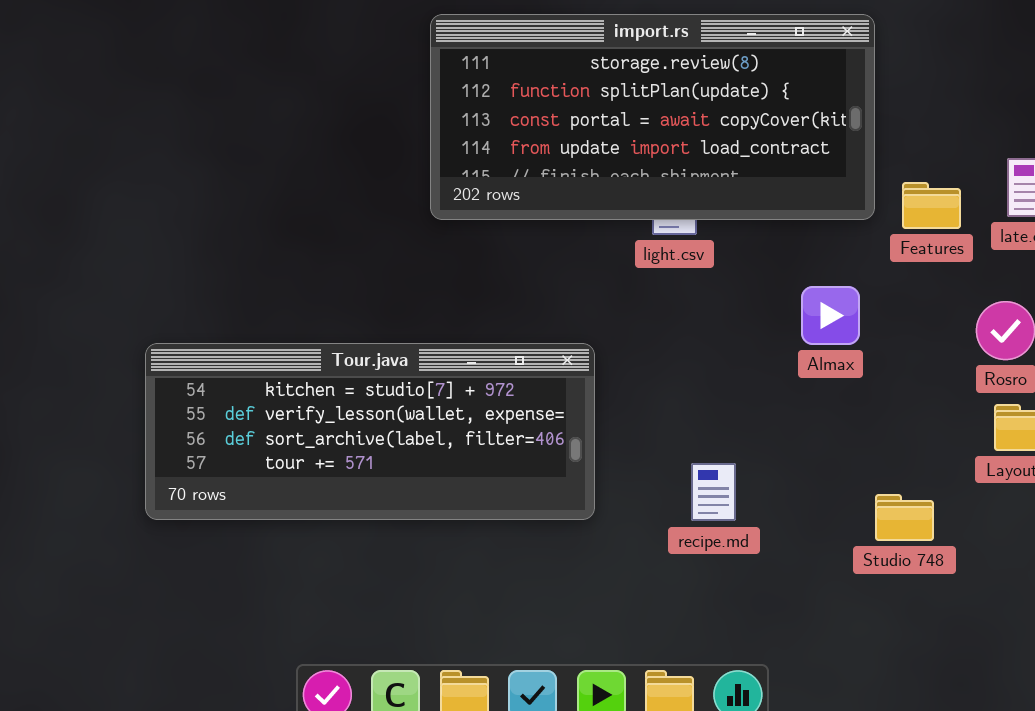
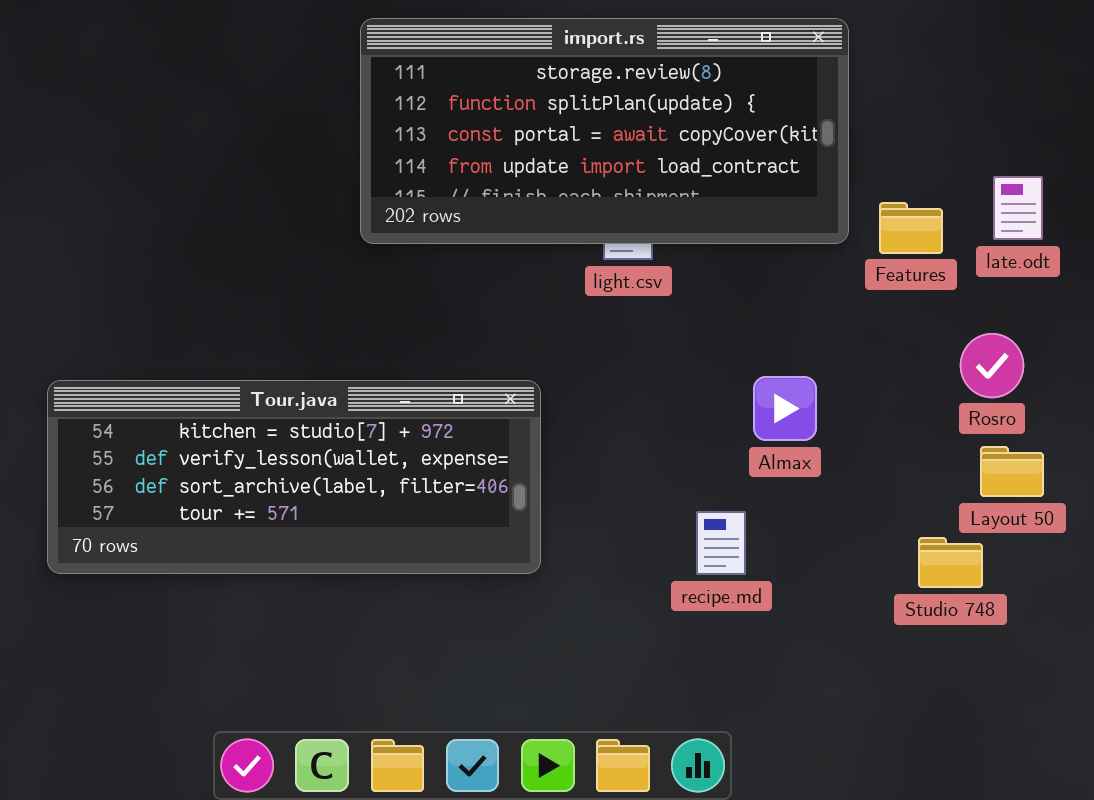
Almax: [801,286,860,345] -> [753,376,817,441], moved
recipe.md: [691,463,736,521] -> [696,511,746,575], moved
Studio 748: [875,494,934,541] -> [918,537,983,588], moved

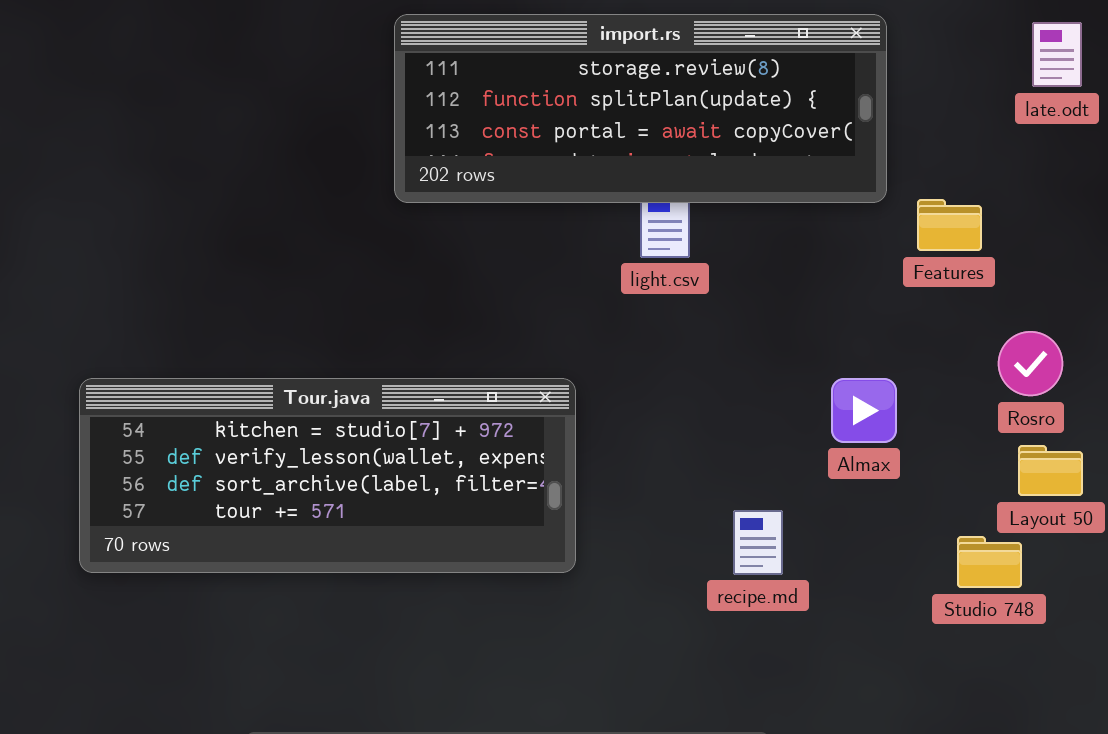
import.rs: [360,18,849,244] -> [394,14,887,203], resized
late.odt: [993,176,1043,240] -> [1032,22,1082,87], moved
Almax: [753,376,817,441] -> [831,378,897,443], moved

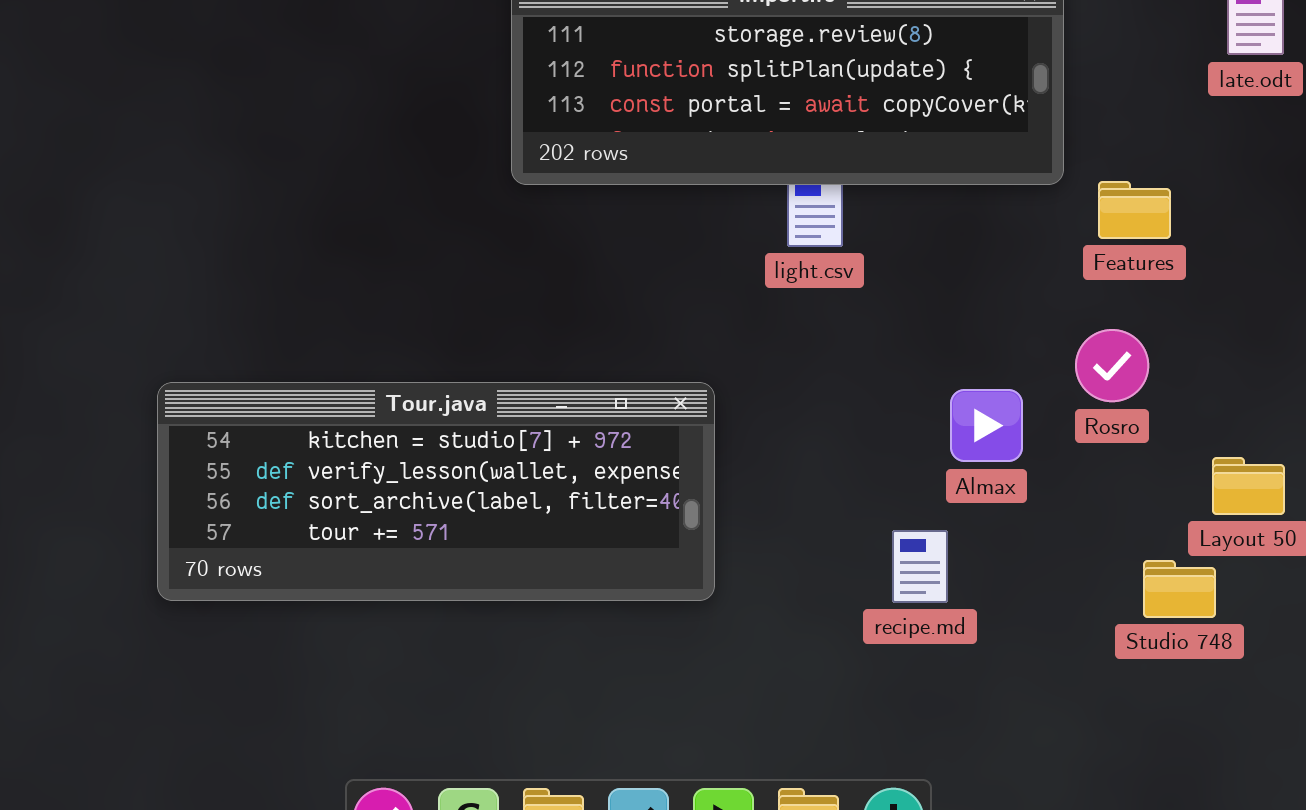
Rosro: [998,331,1063,396] -> [1075,329,1149,402], moved
Almax: [831,378,897,443] -> [950,389,1023,462], moved

